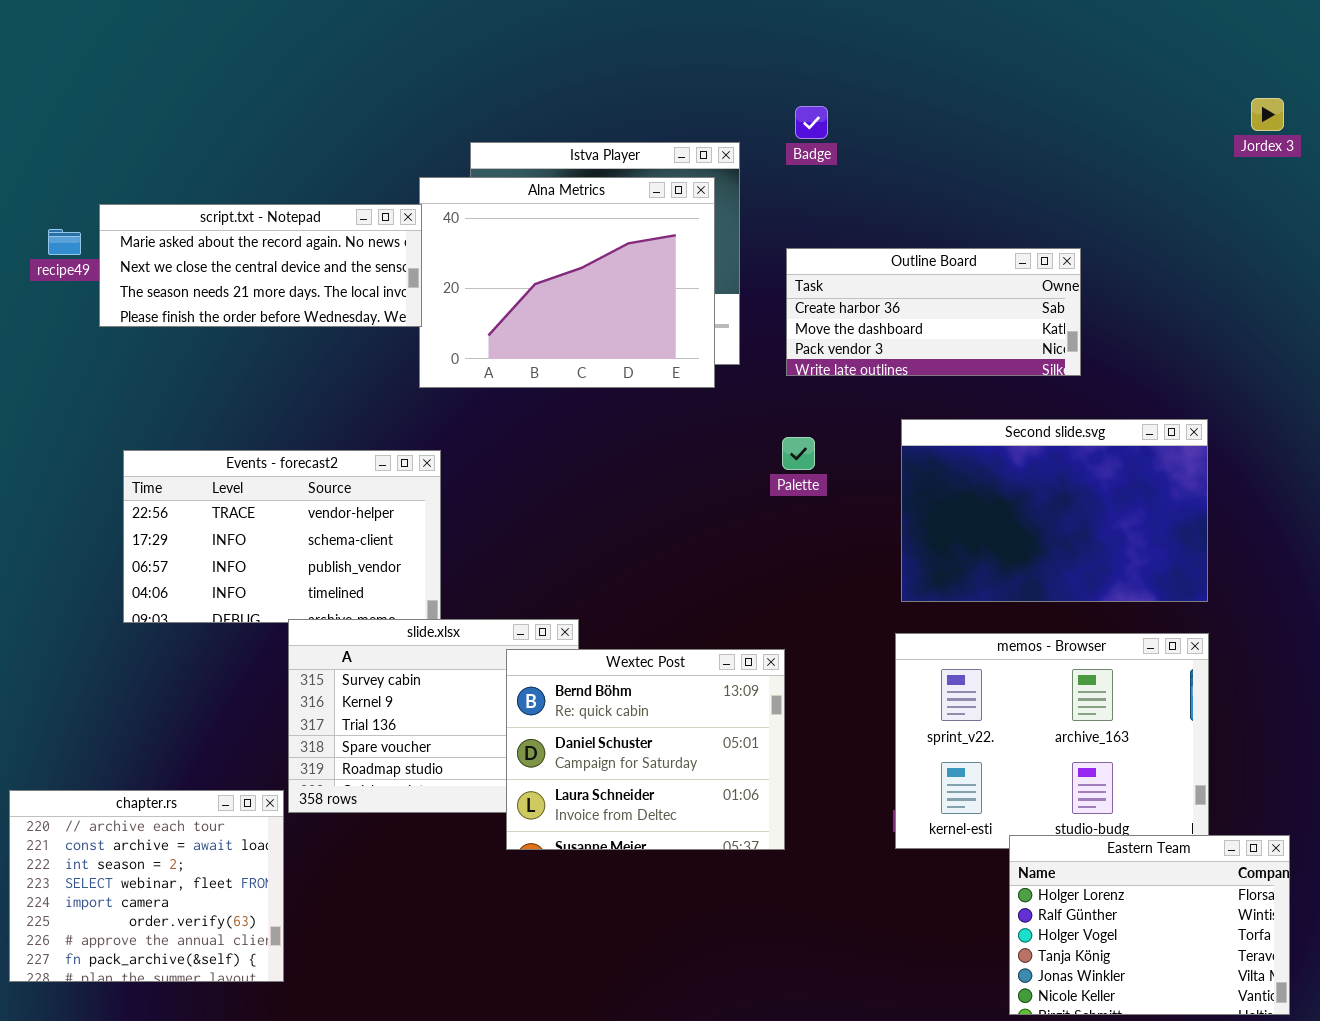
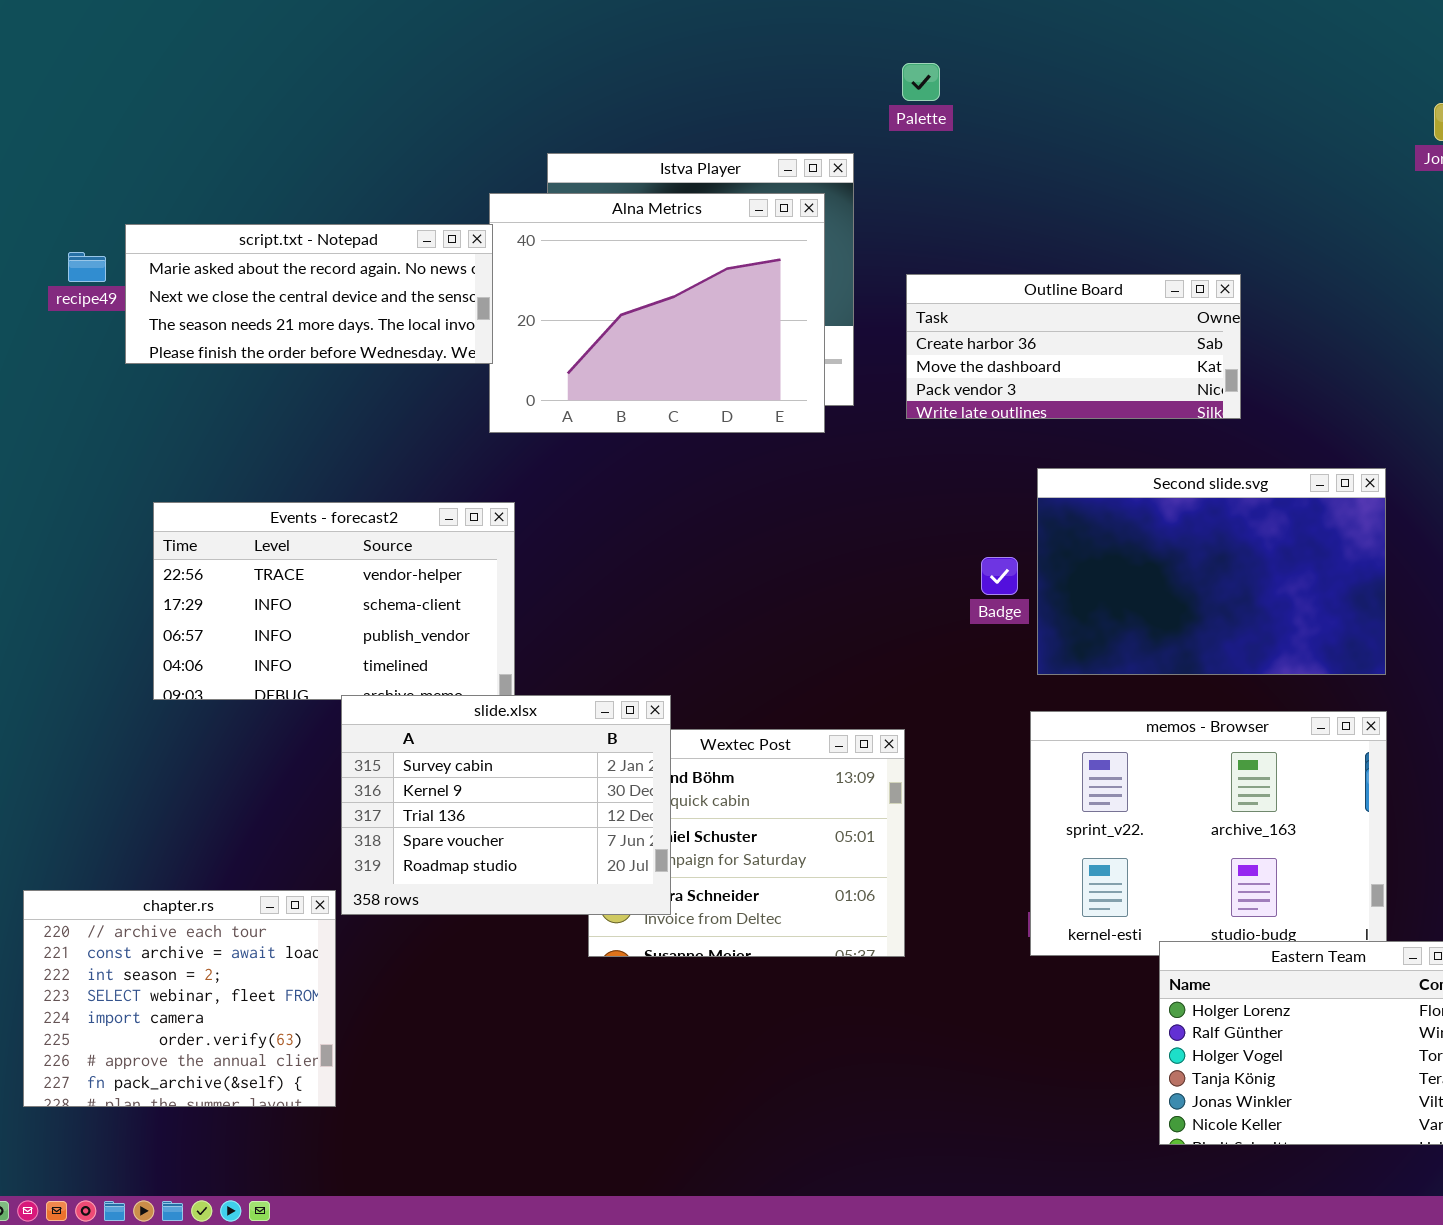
Badge: [795,106,828,139] -> [981,557,1018,595], moved
Palette: [782,437,815,470] -> [902,63,940,101], moved
slide.xlsx: [288,619,579,813] -> [341,695,671,915], raised

